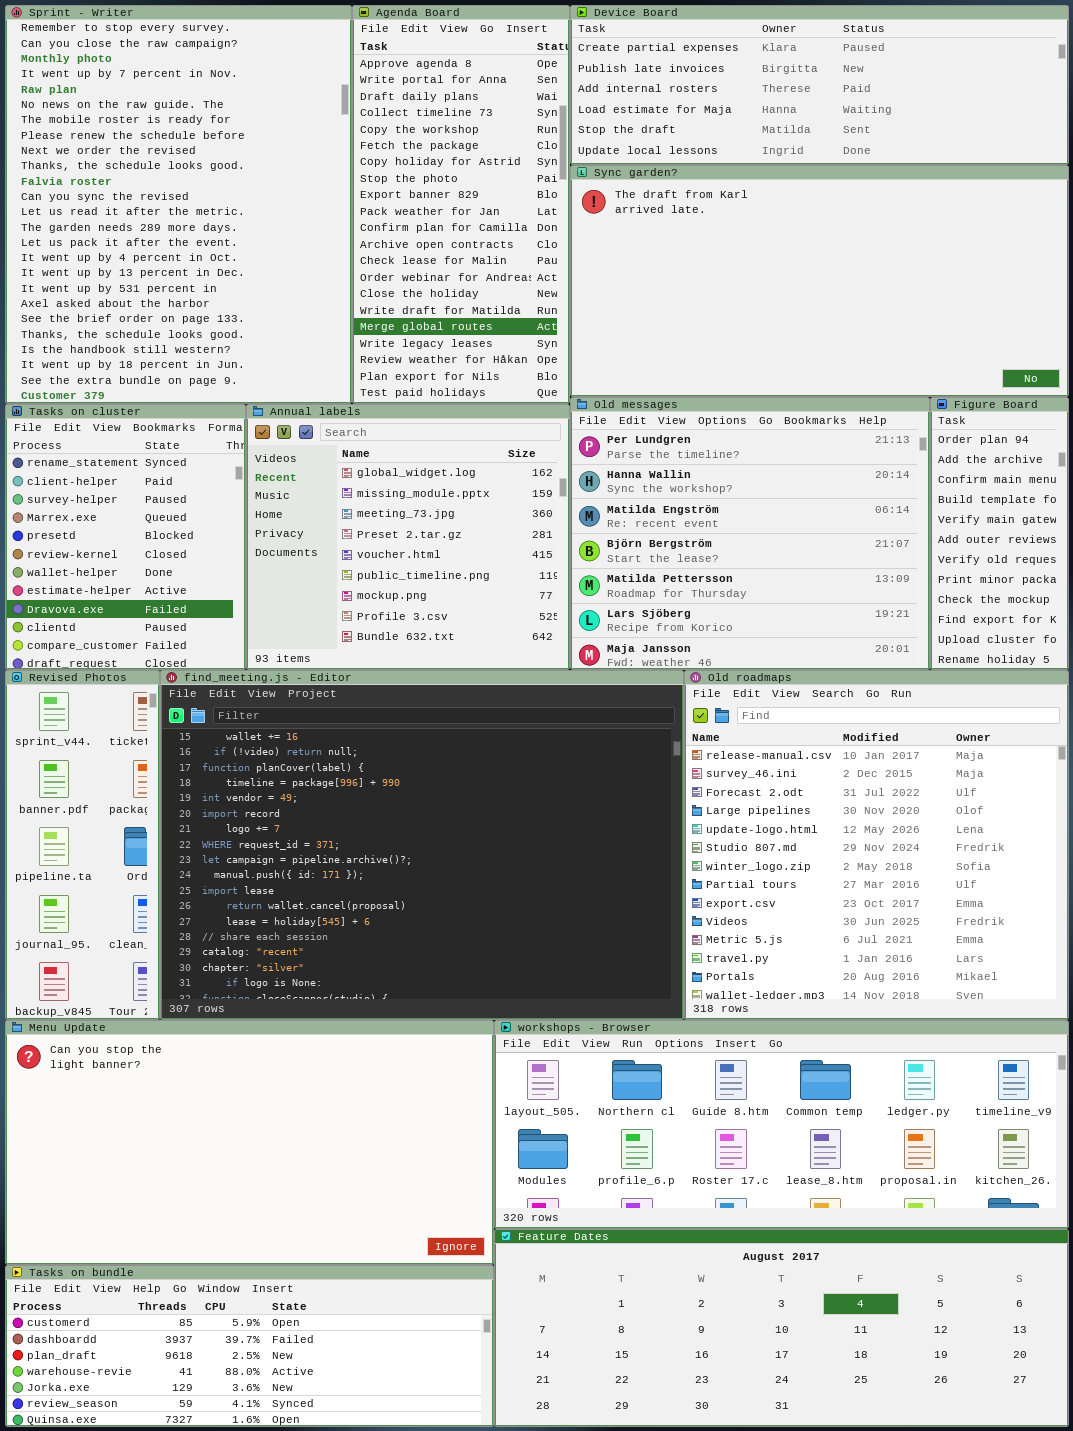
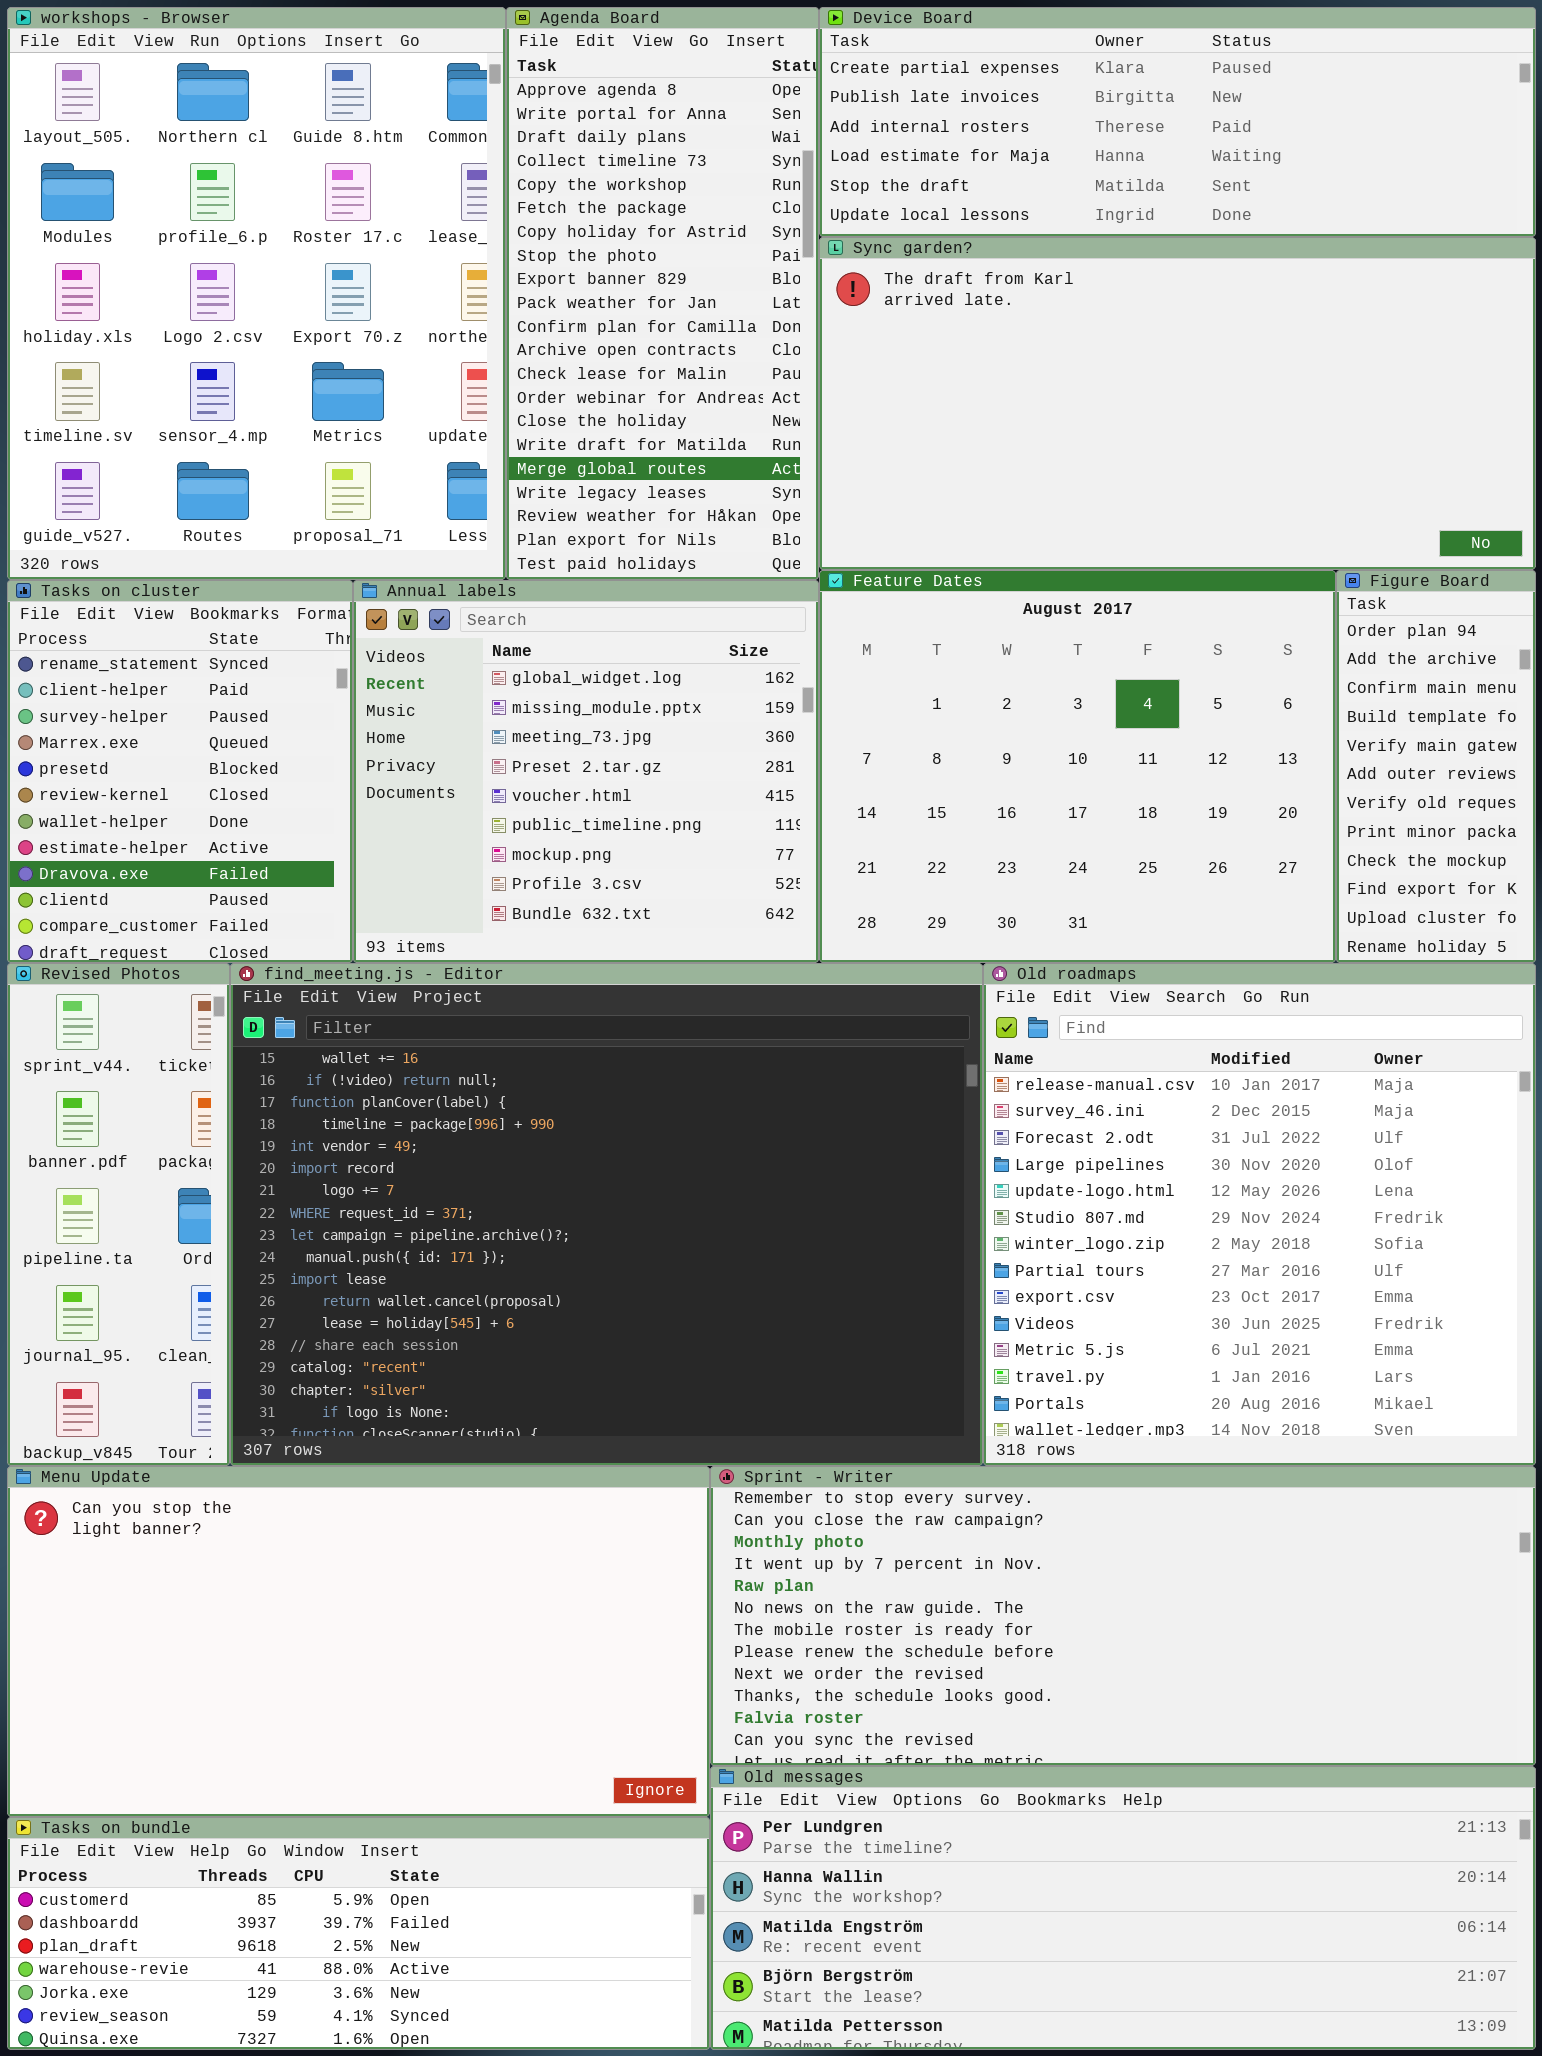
Sprint - Writer: [5,5,352,404] -> [710,1466,1536,1766], moved, resized
Old messages: [570,397,930,670] -> [710,1766,1536,2050], moved, resized
workshops - Browser: [494,1020,1069,1229] -> [7,7,506,580], moved, resized
Feature Dates: [494,1229,1069,1427] -> [819,570,1336,963], moved, resized

